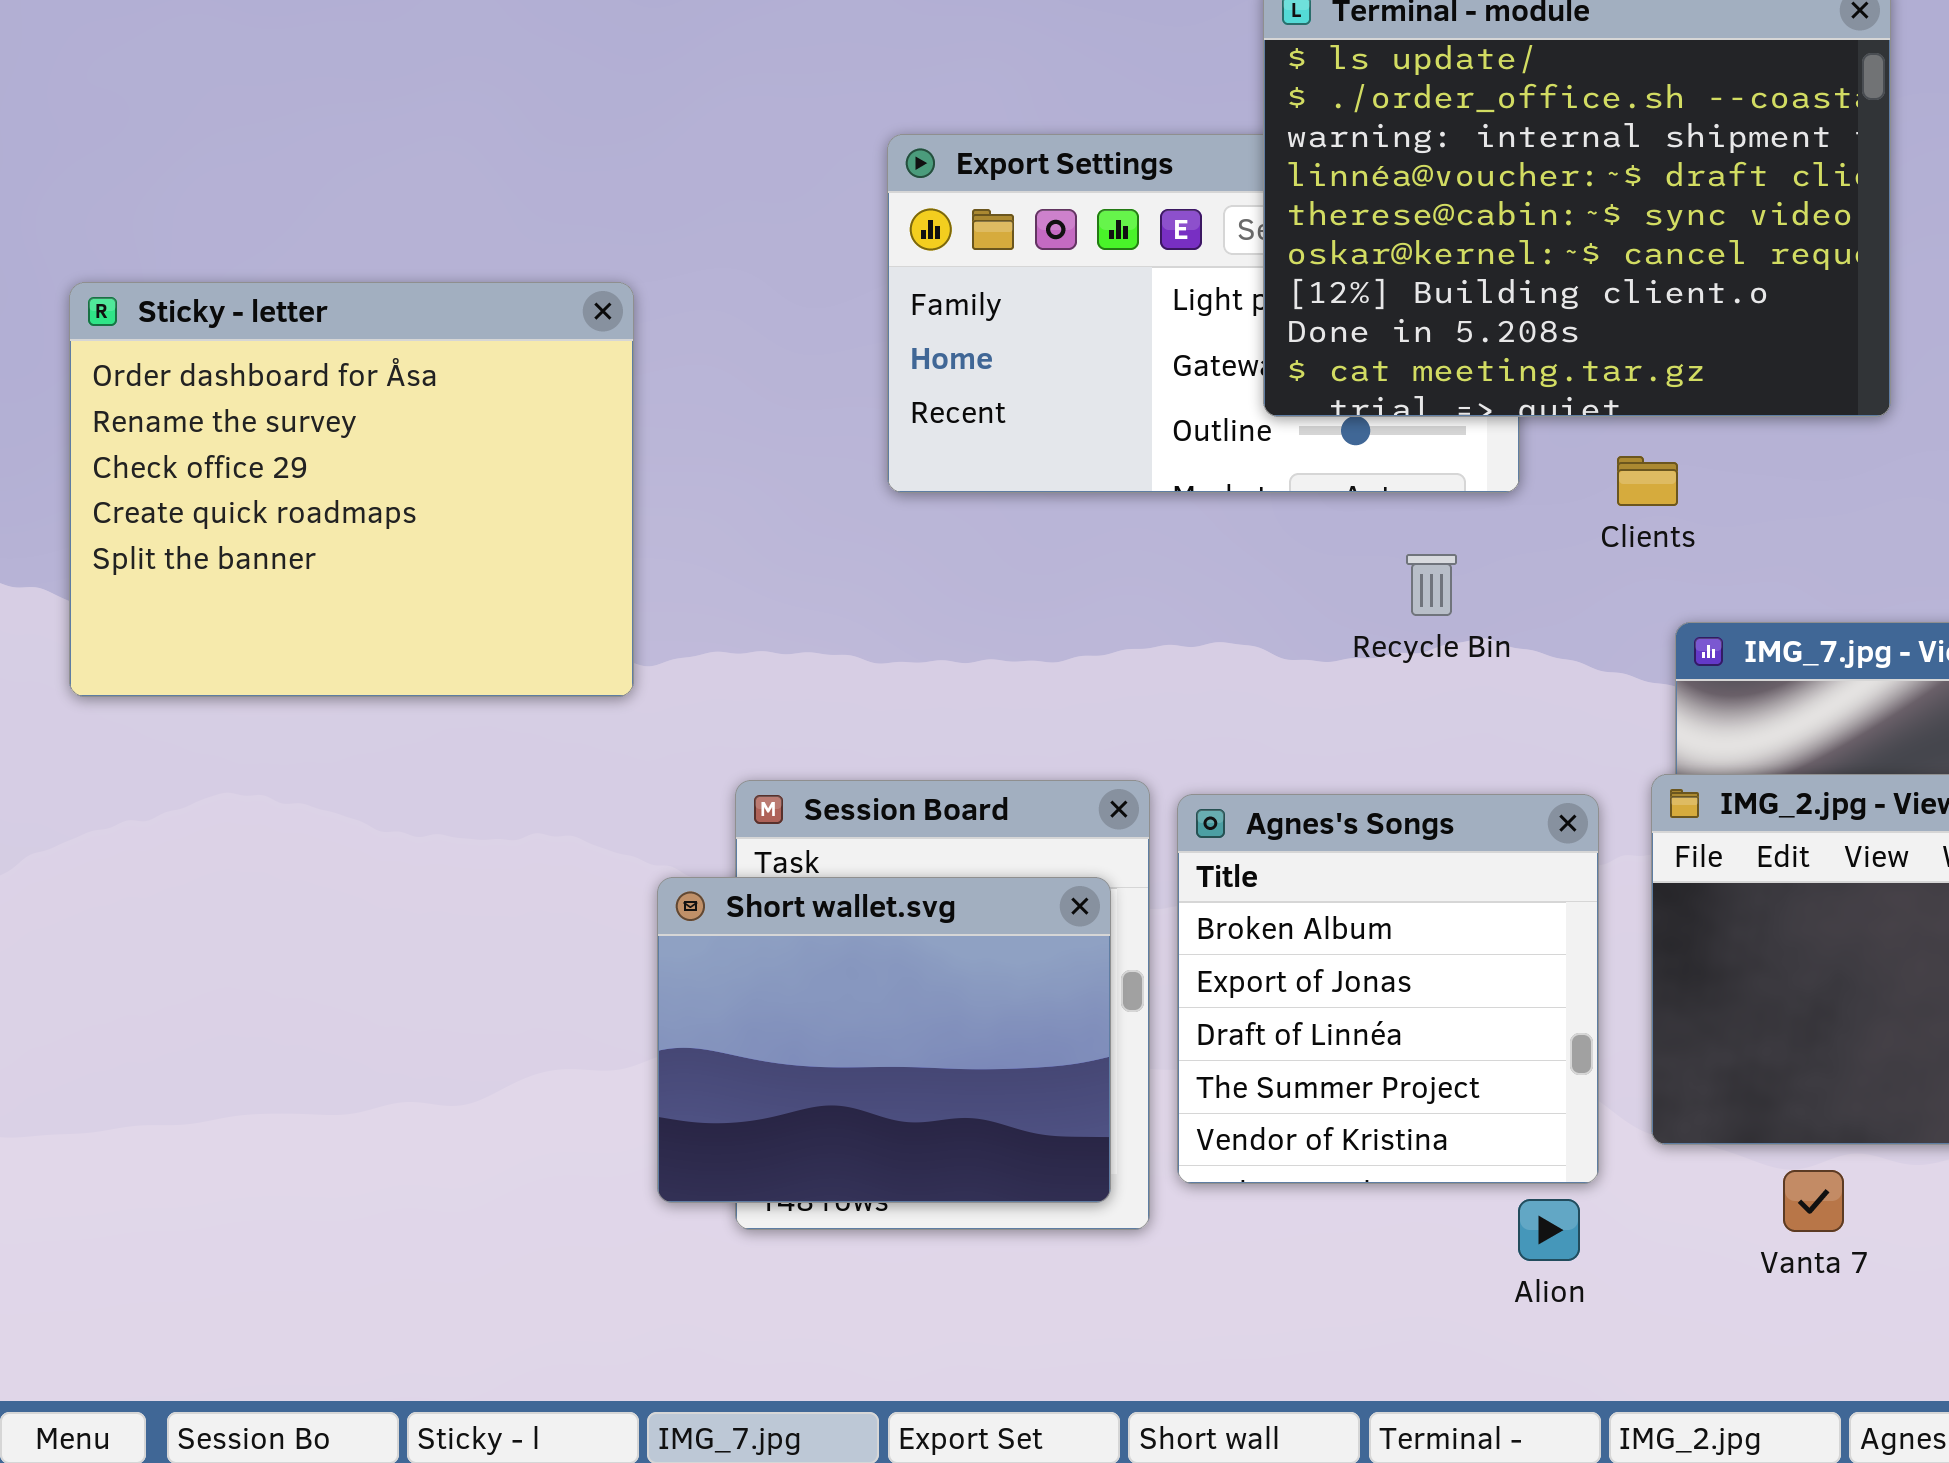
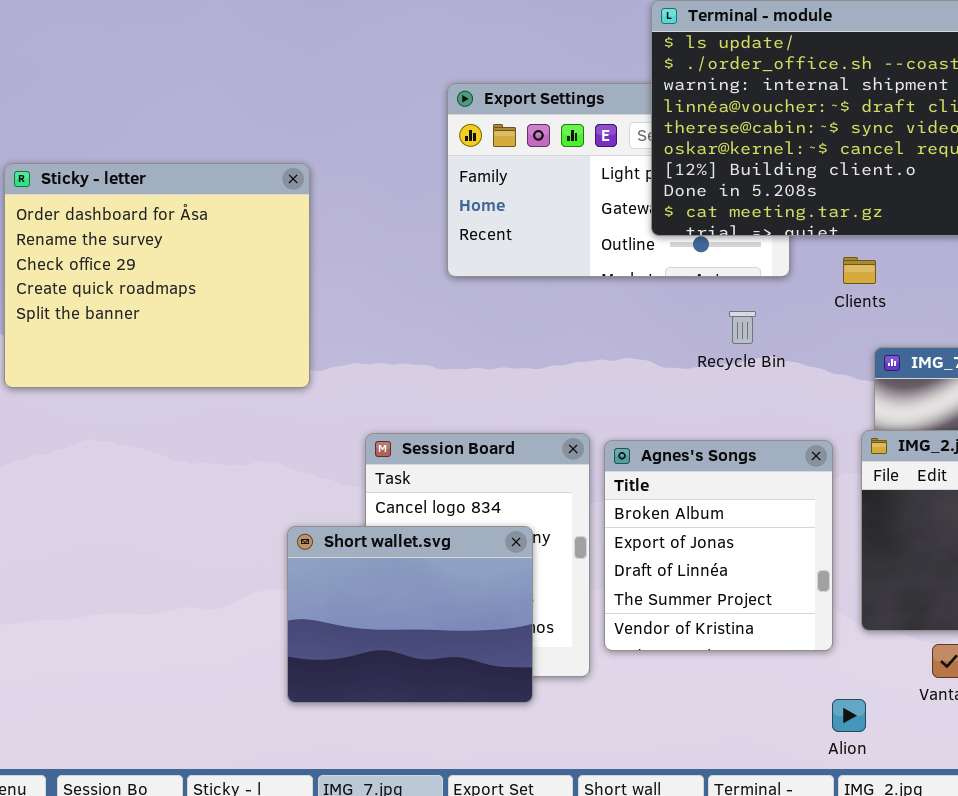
Short wallet.svg: [657,877,1111,1203] -> [287,526,533,703], moved
Alion: [1518,1199,1580,1261] -> [832,699,866,732], moved

